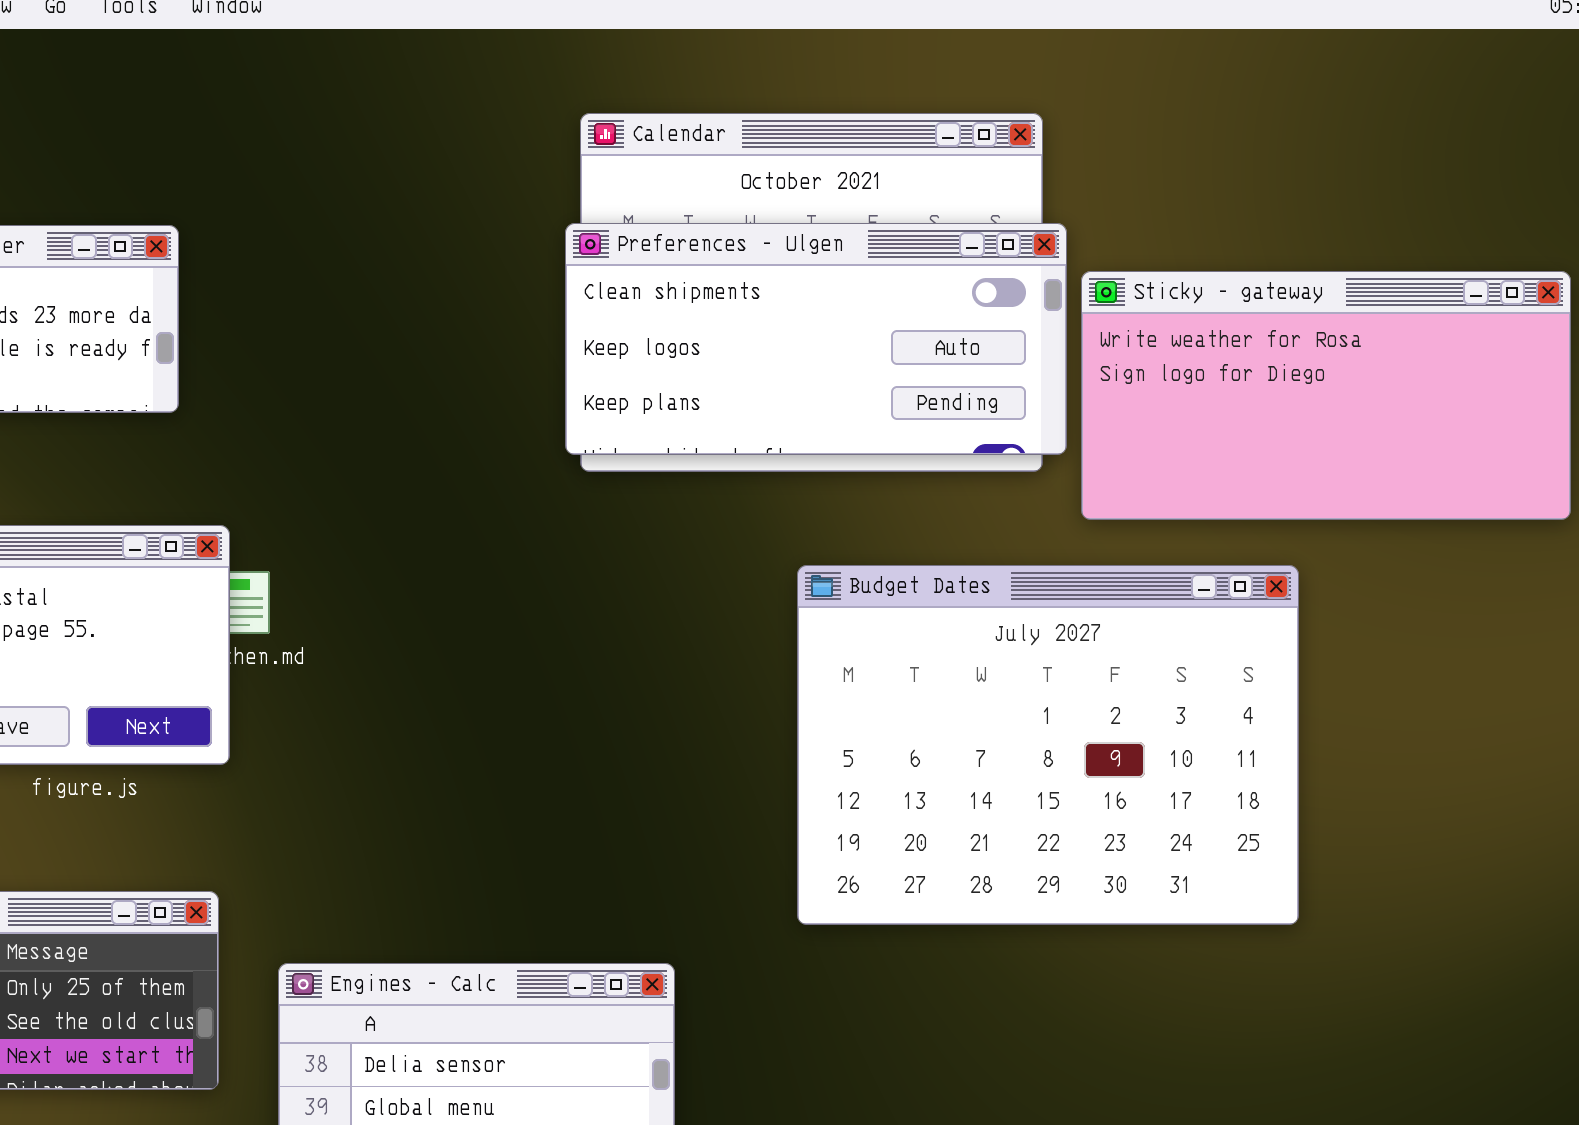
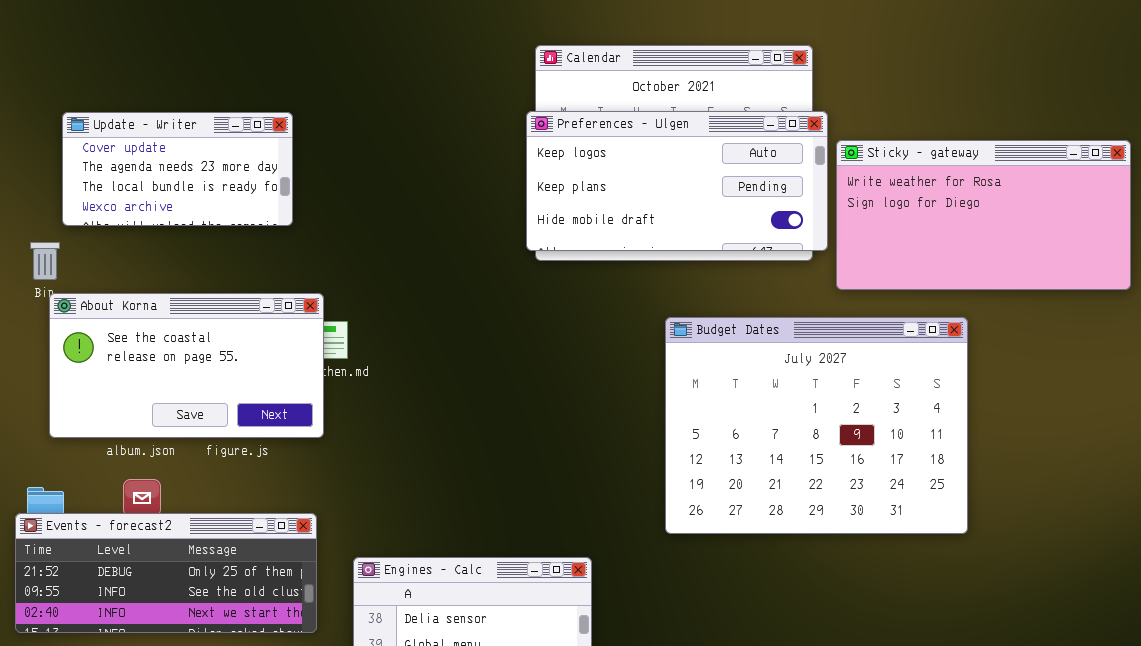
Preferences - Ulgen: [565,223,1067,455] -> [526,111,828,251], scrolled down 1 row

